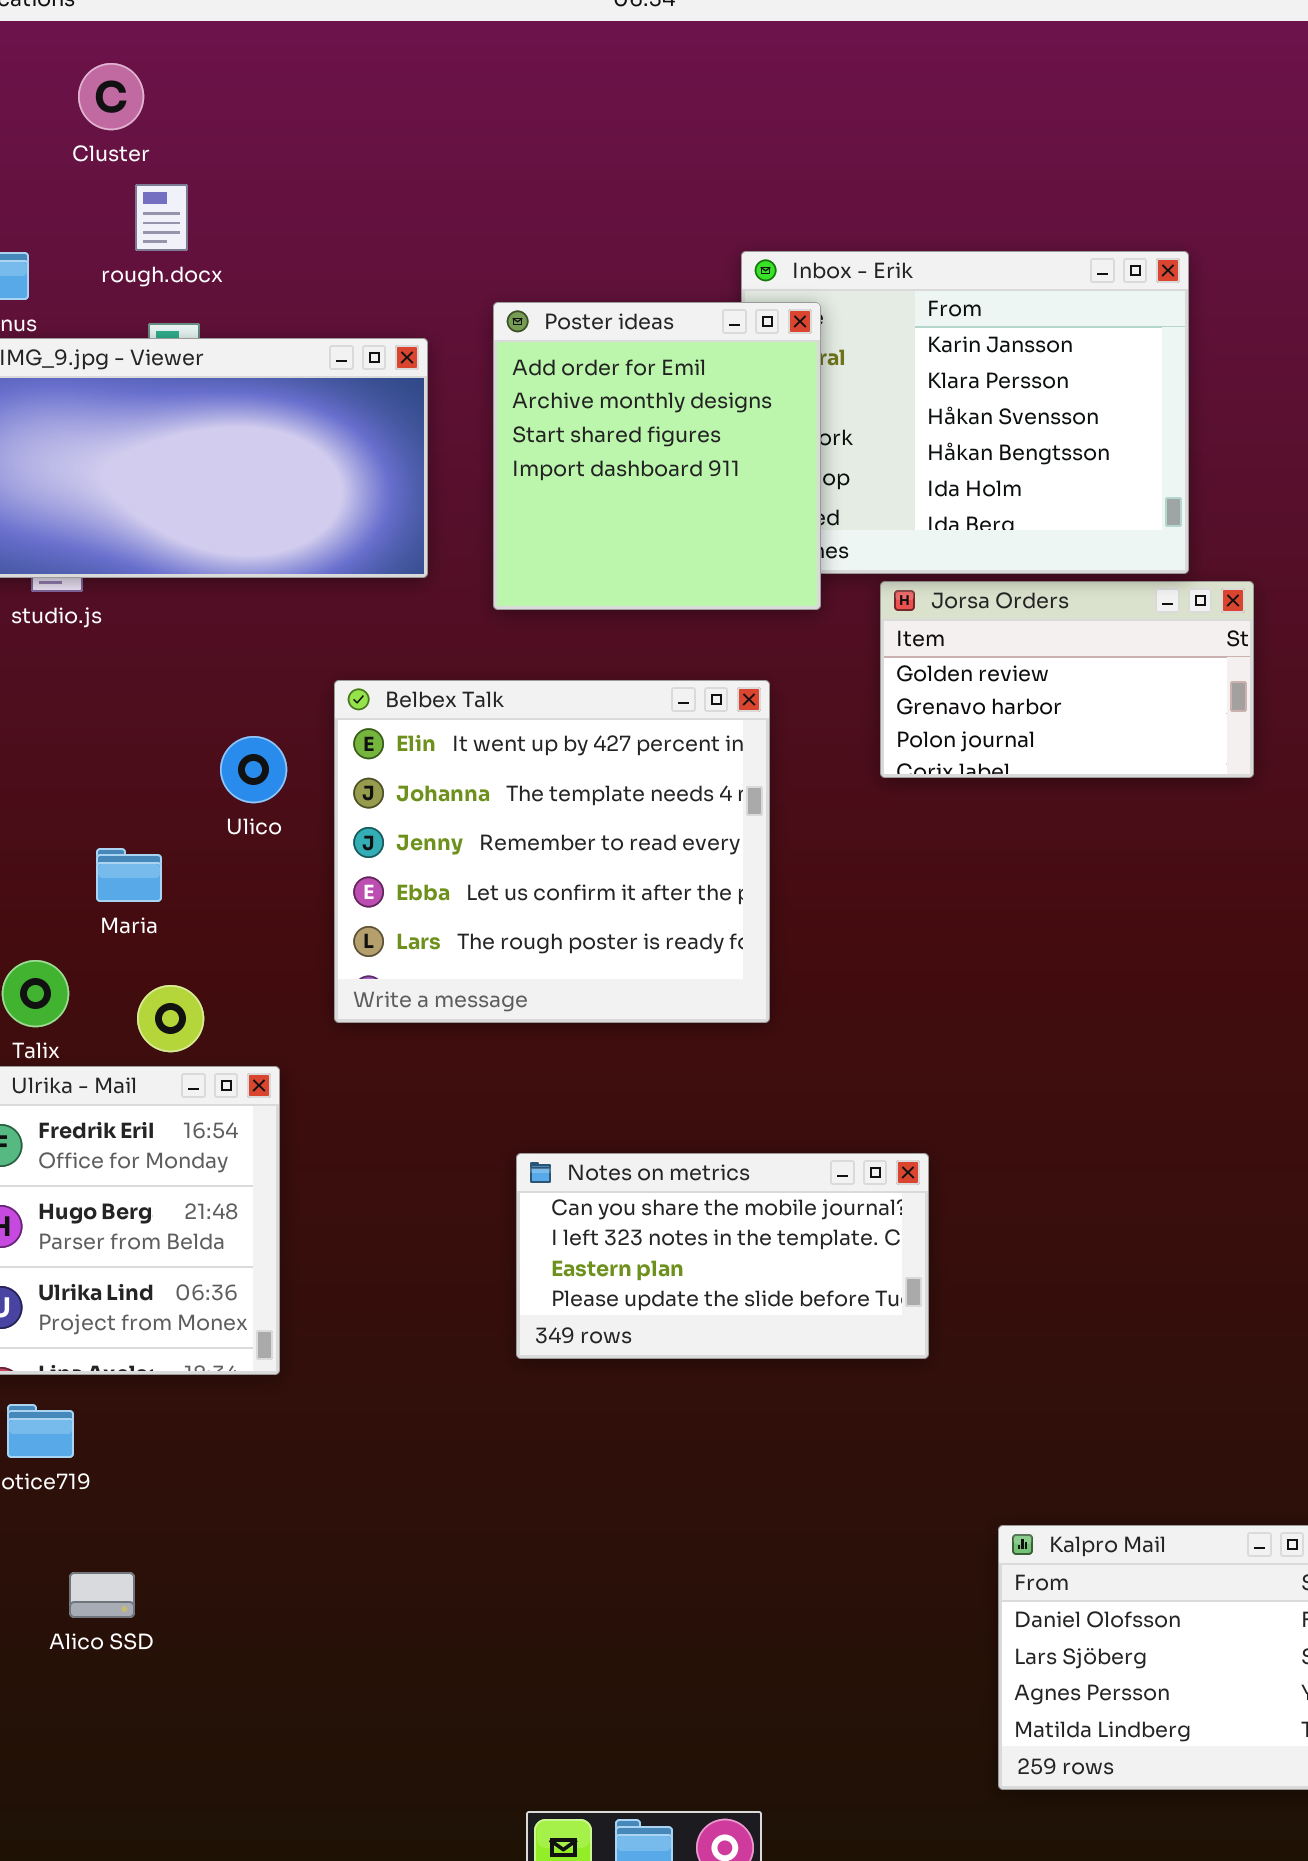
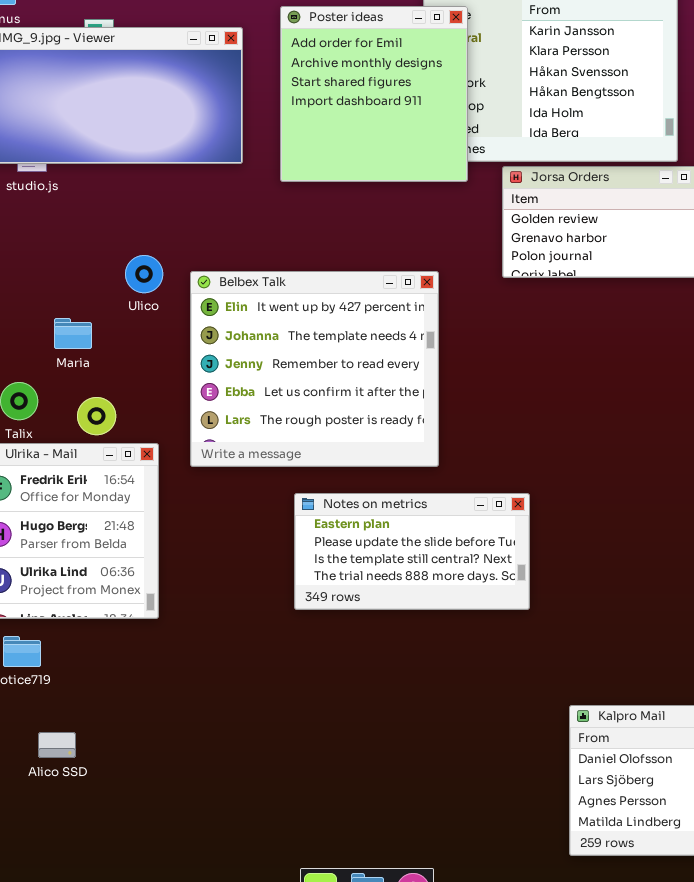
Belbex Talk: [334,680,770,1023] -> [190,271,439,467], moved
Notes on metrics: [516,1153,929,1359] -> [294,493,530,610], scrolled down 2 rows

